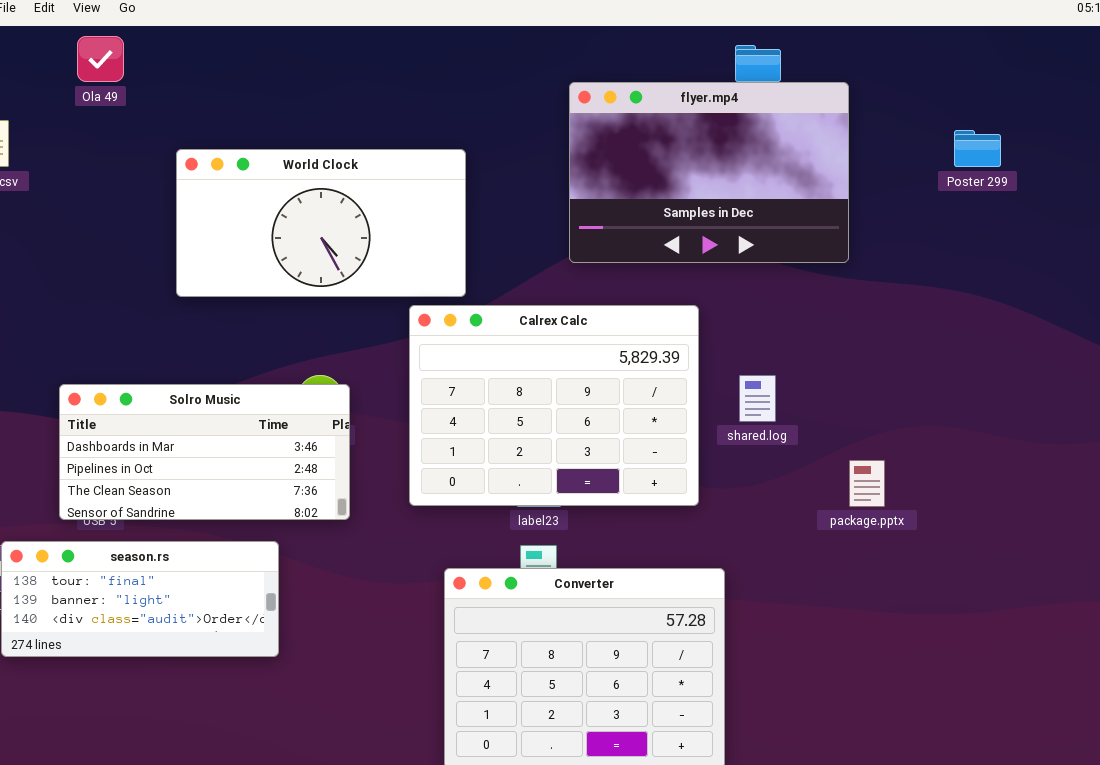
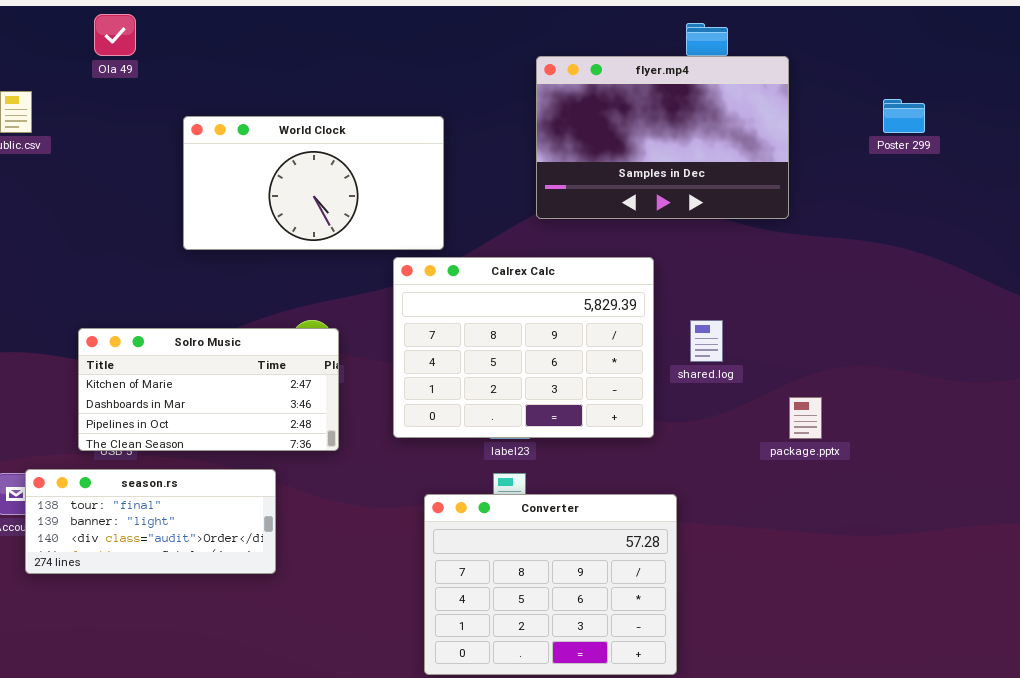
Solro Music: [59,384,350,520] -> [78,328,339,451], scrolled up 1 row

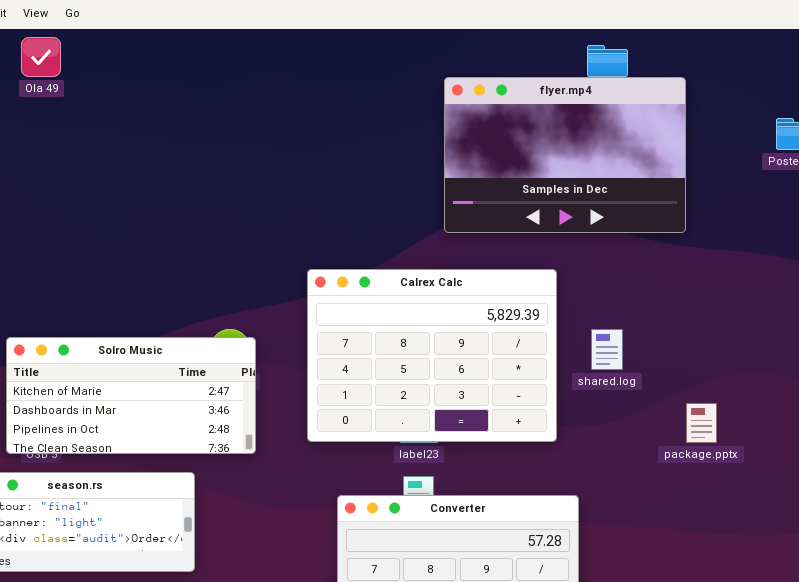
World Clock: [183,116,444,250] -> none, closed

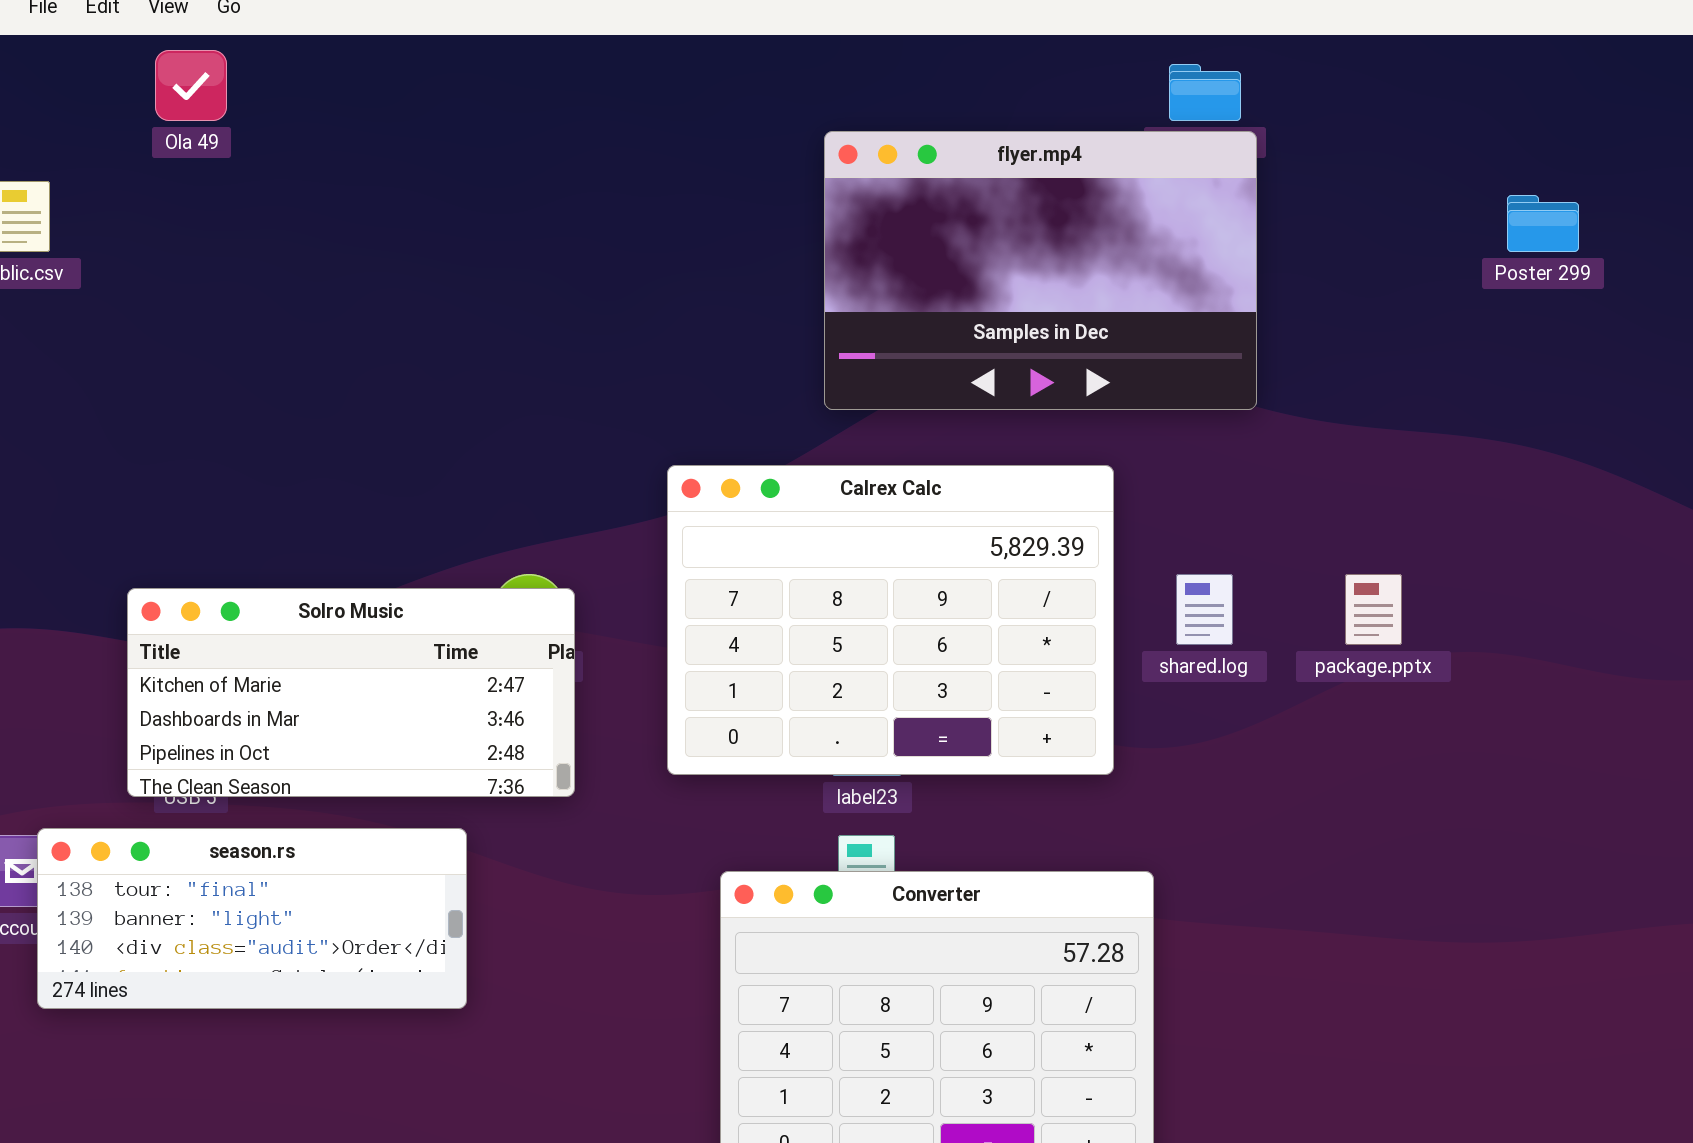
flyer.mp4: [444,77,686,233] -> [824,131,1257,410], moved
package.pptx: [686,403,717,443] -> [1345,574,1402,645], moved

